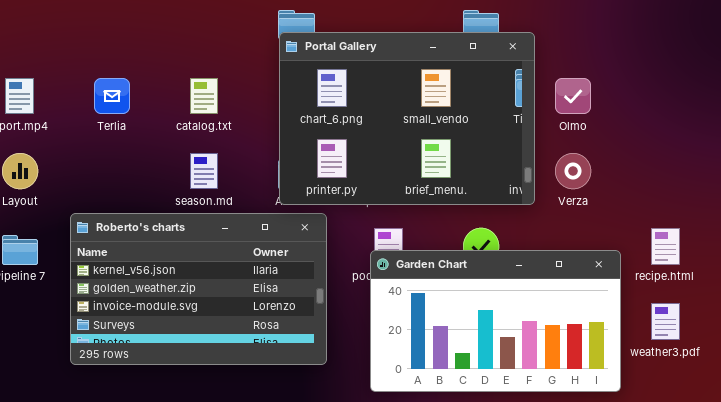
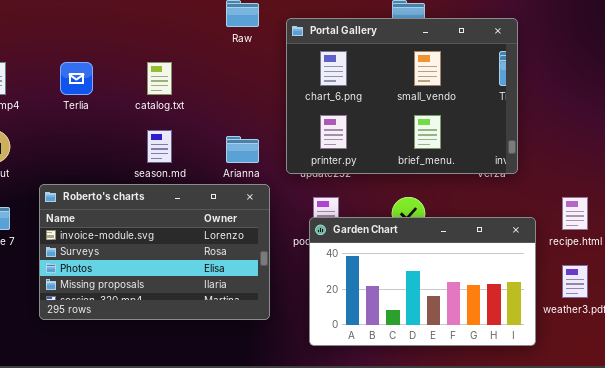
Portal Gallery: [279,32,535,205] -> [286,18,518,174], moved
Roberto's charts: [70,213,327,365] -> [39,184,270,320], scrolled down 2 rows

